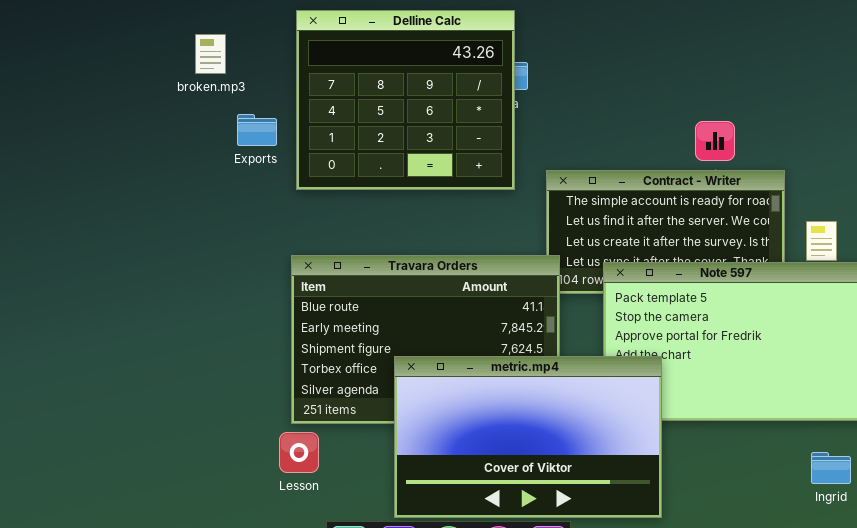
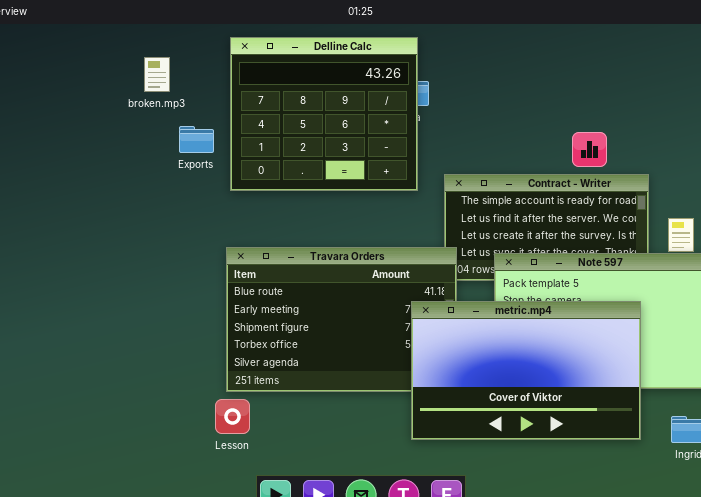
metric.mp4: [394,356,662,518] -> [411,301,641,440], moved

